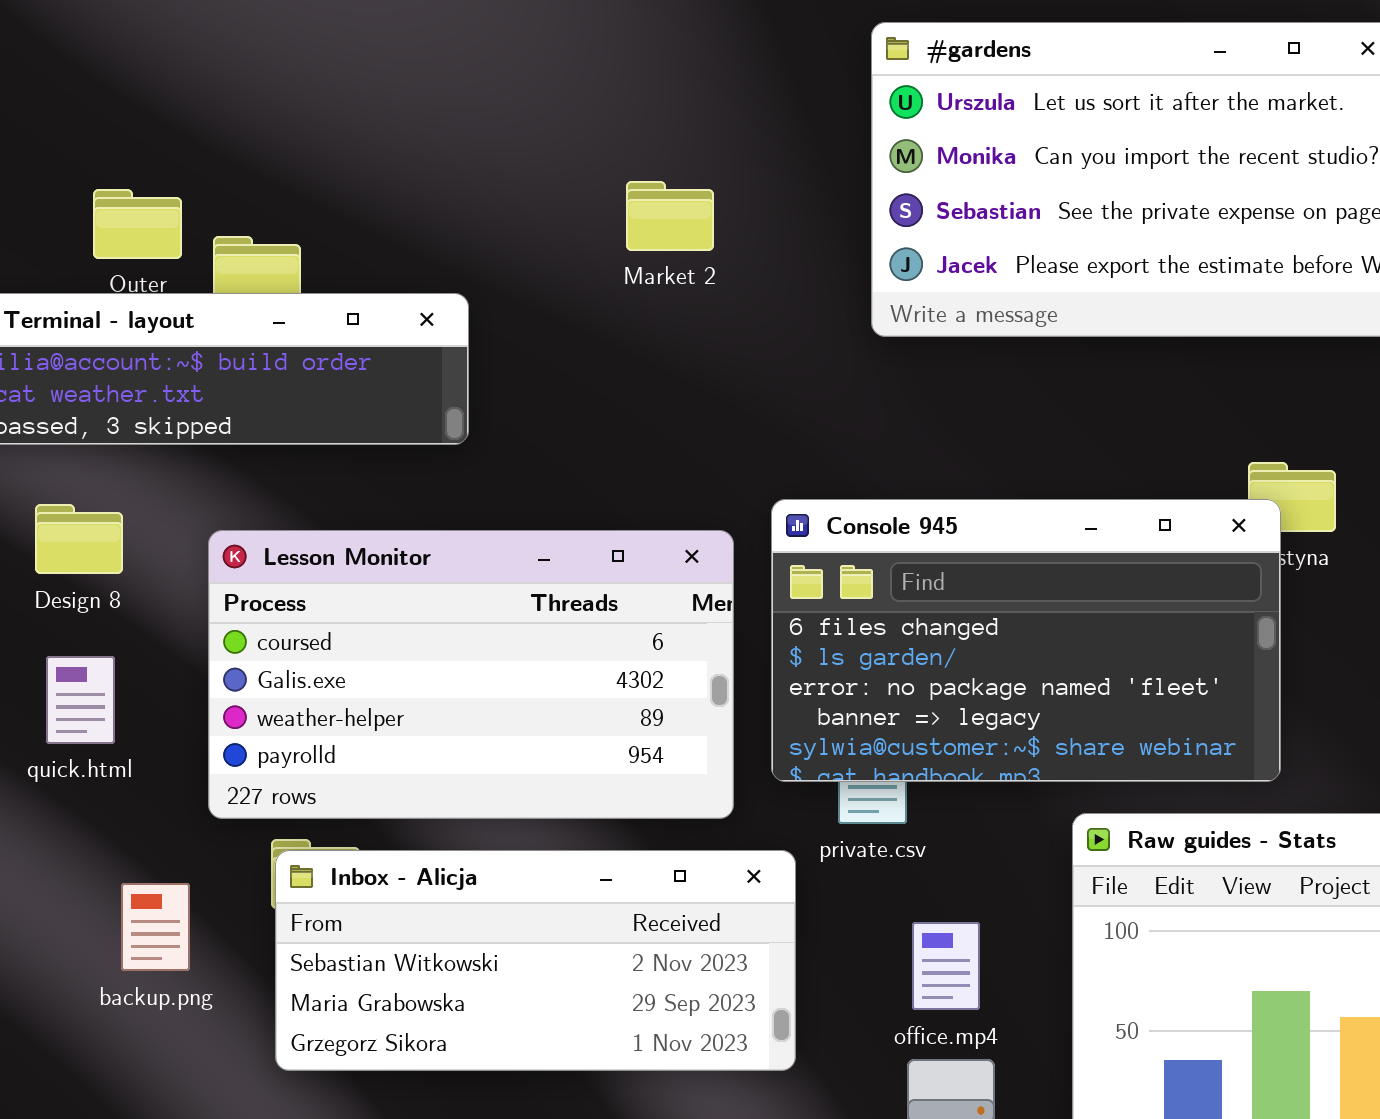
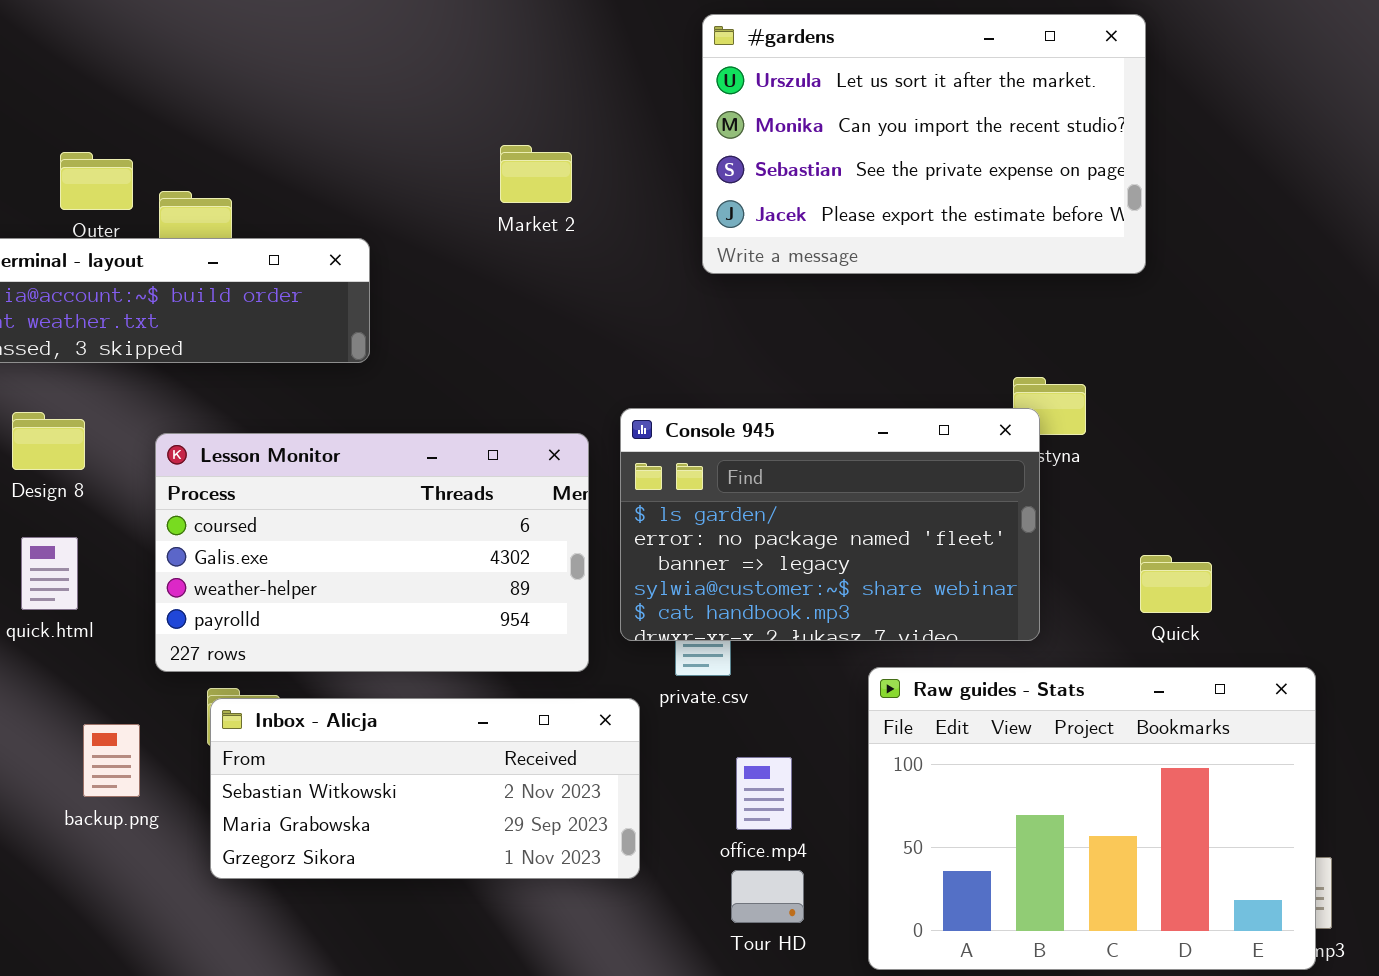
Console 945: [771,499,1281,782] -> [620,408,1040,641], scrolled down 1 row

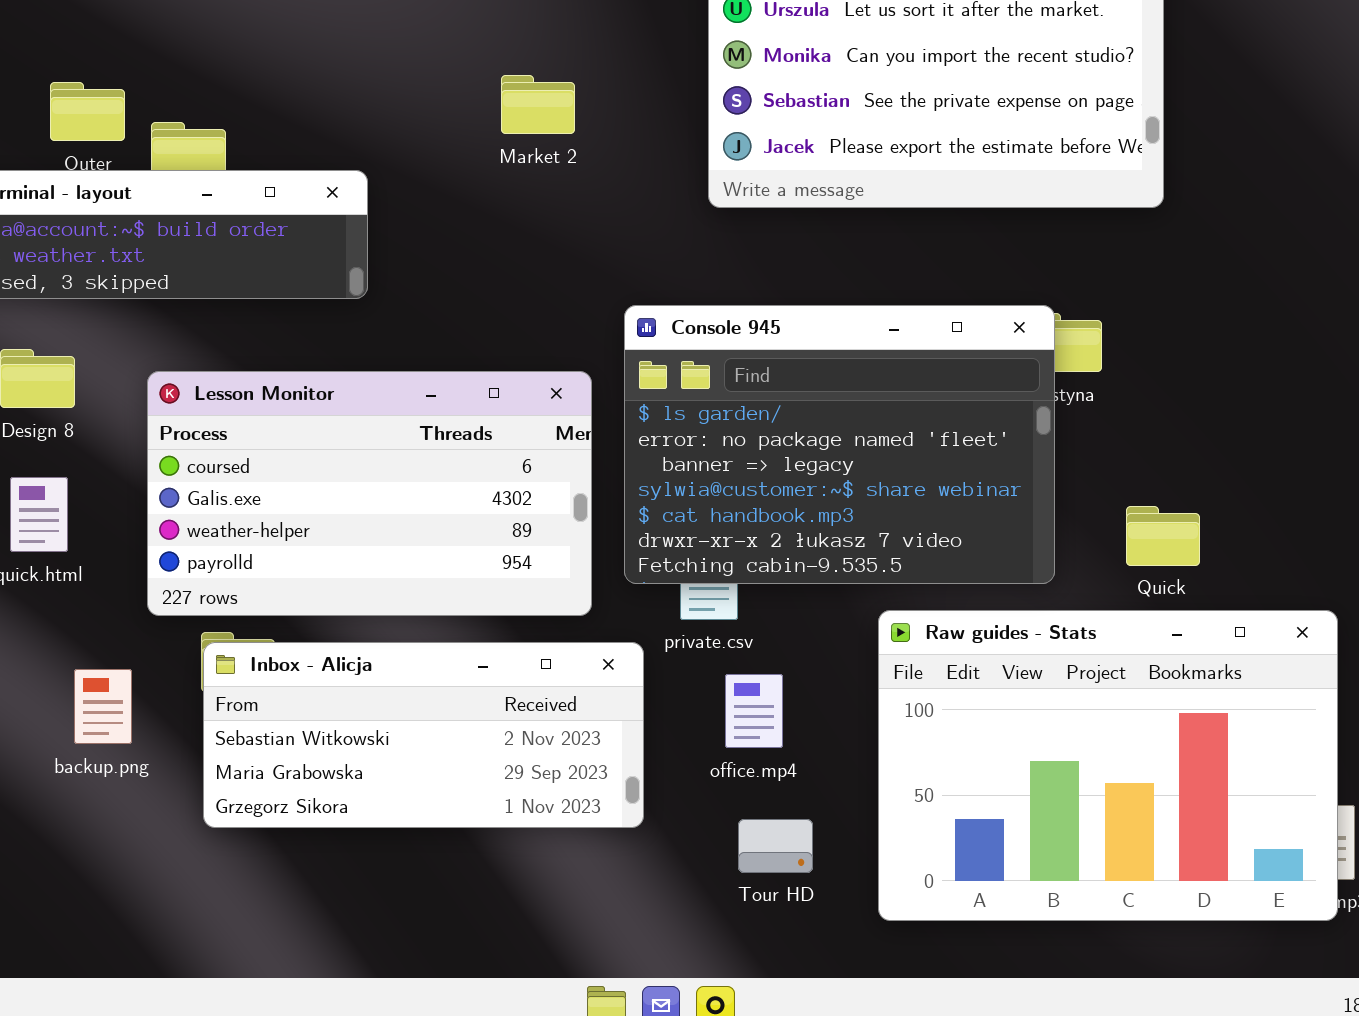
Console 945: [620,408,1040,641] -> [624,305,1055,584], resized
Quick: [1140,555,1212,613] -> [1126,506,1200,566], moved
office.mp4: [736,757,792,830] -> [725,674,783,748], moved

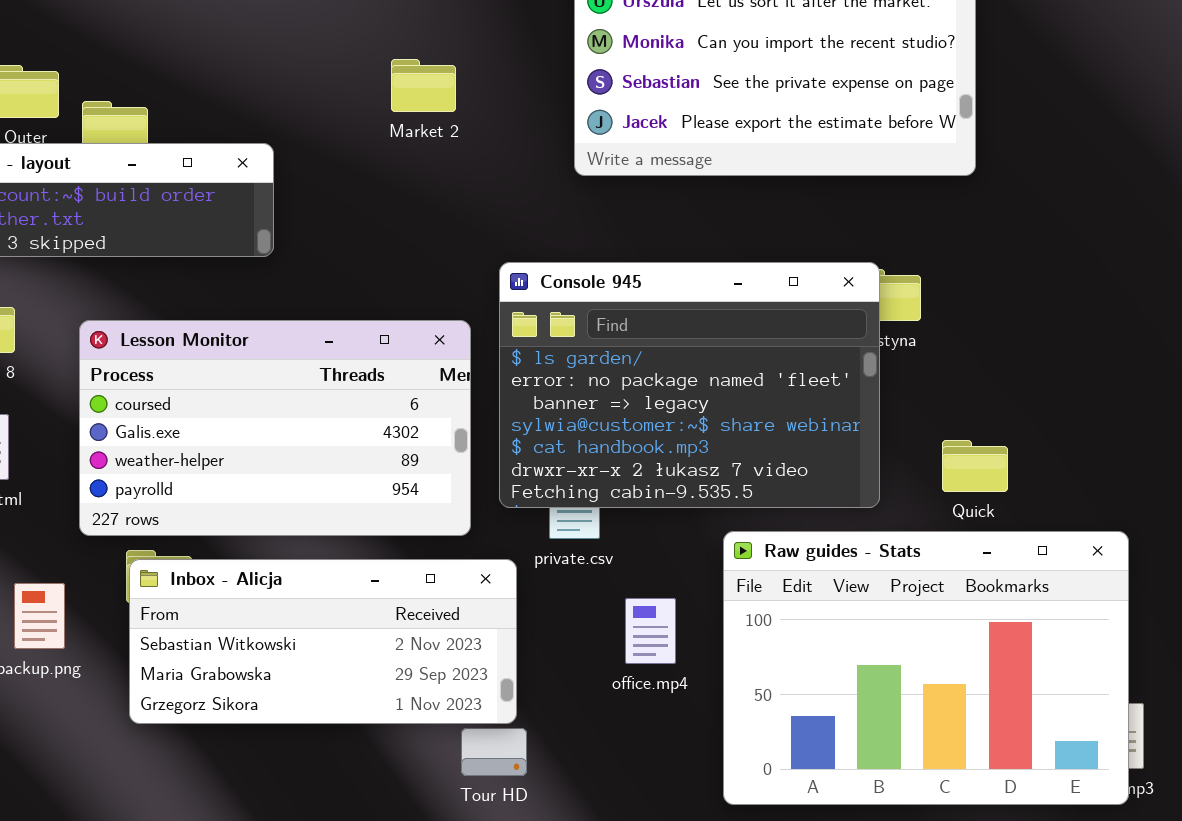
office.mp4: [725,674,783,748] -> [625,598,676,664], moved
Tour HD: [738,819,813,873] -> [461,728,527,776], moved

